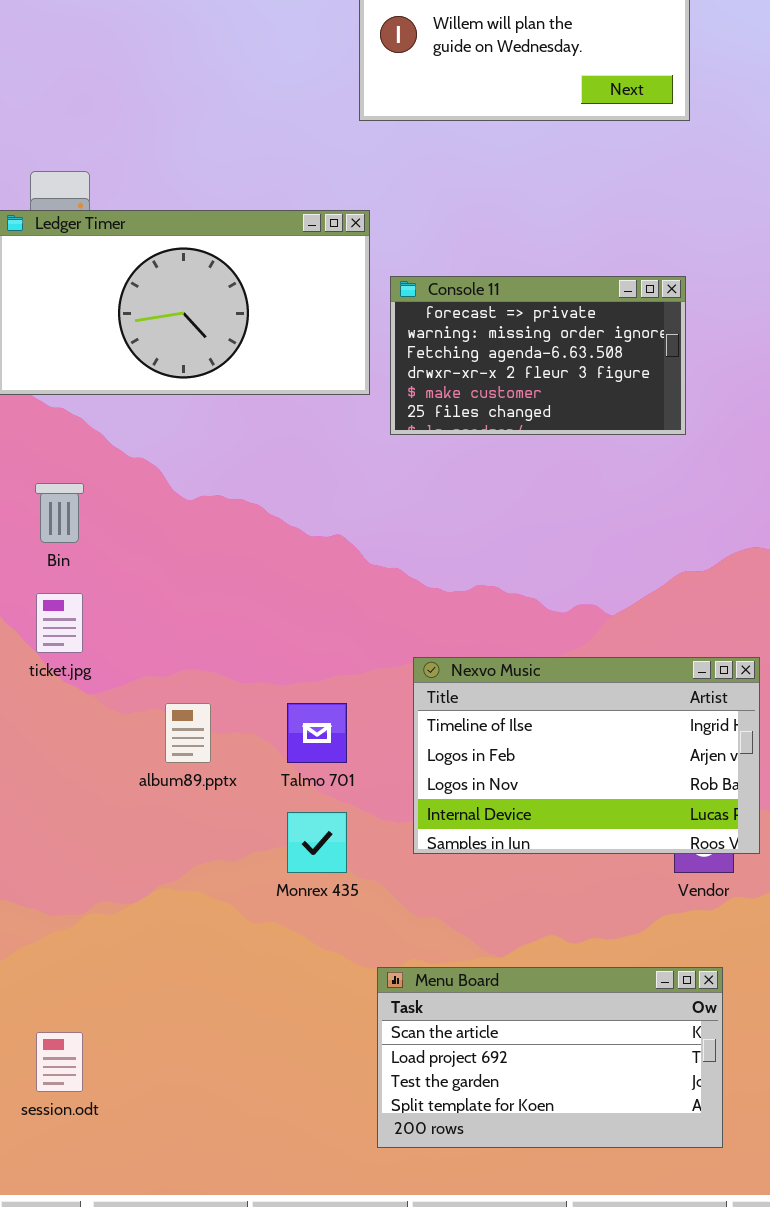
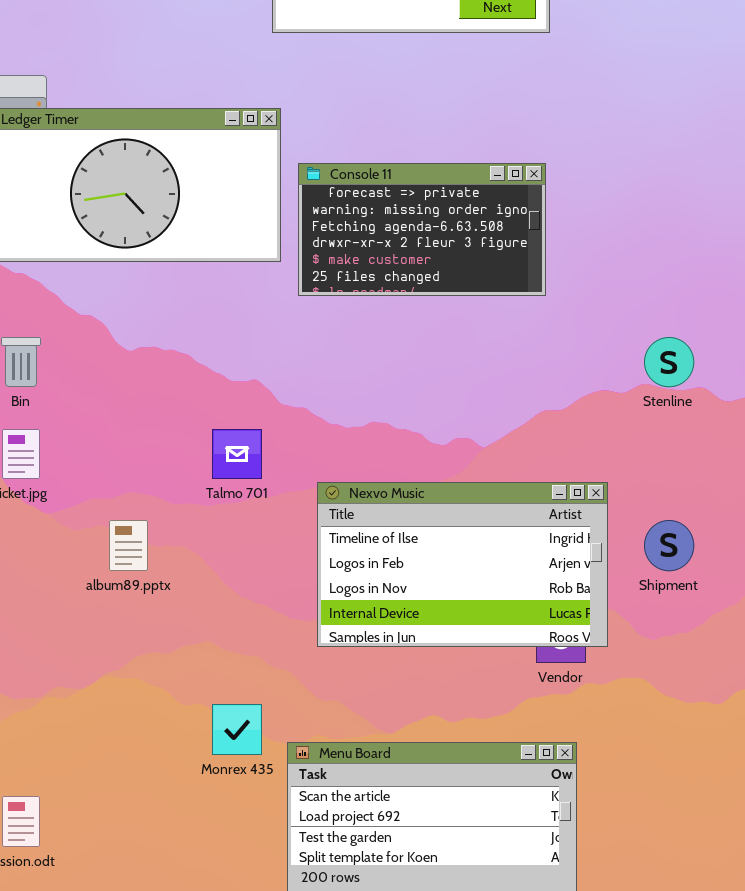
Talmo 701: [287,703,347,763] -> [212,429,262,479], moved
Monrex 435: [287,812,347,873] -> [212,704,262,755], moved

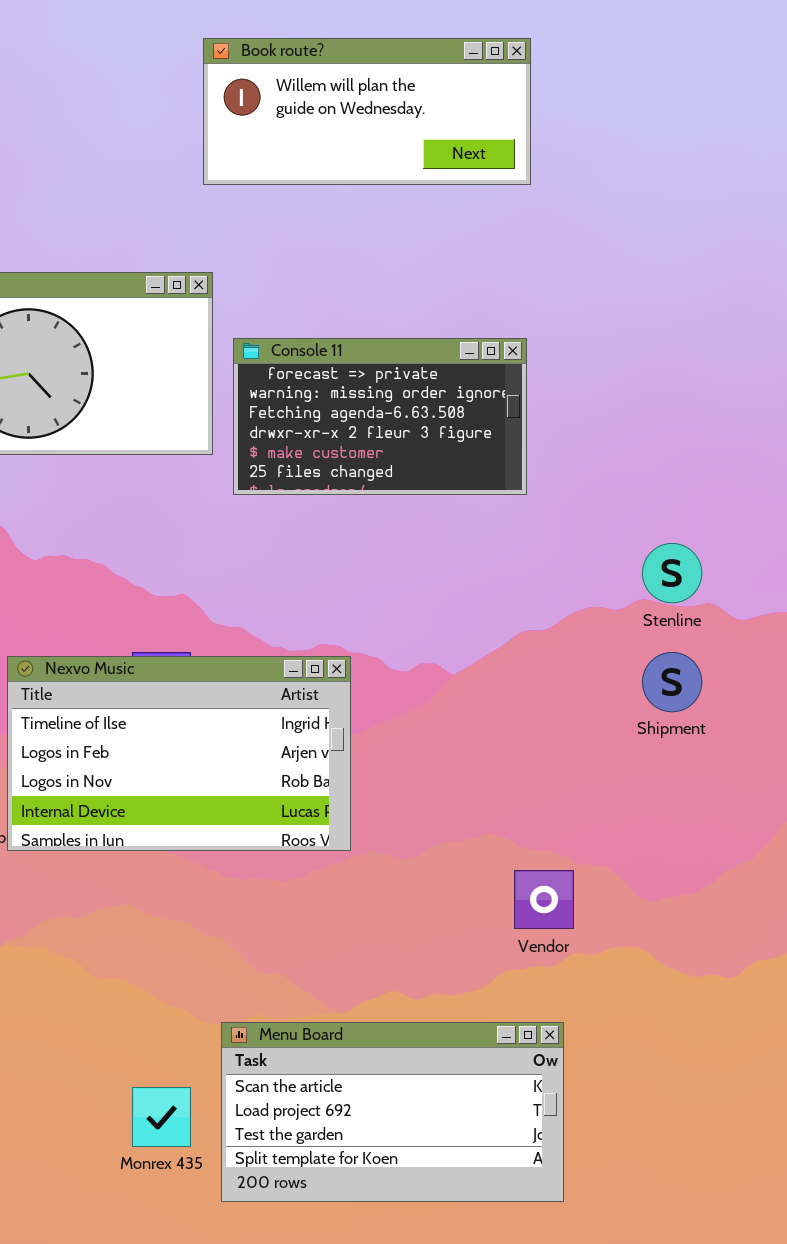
Nexvo Music: [317,482,608,647] -> [7,656,351,851], moved
Shipment: [644,520,694,571] -> [642,652,702,712], moved
Monrex 435: [212,704,262,755] -> [132,1087,191,1147], moved

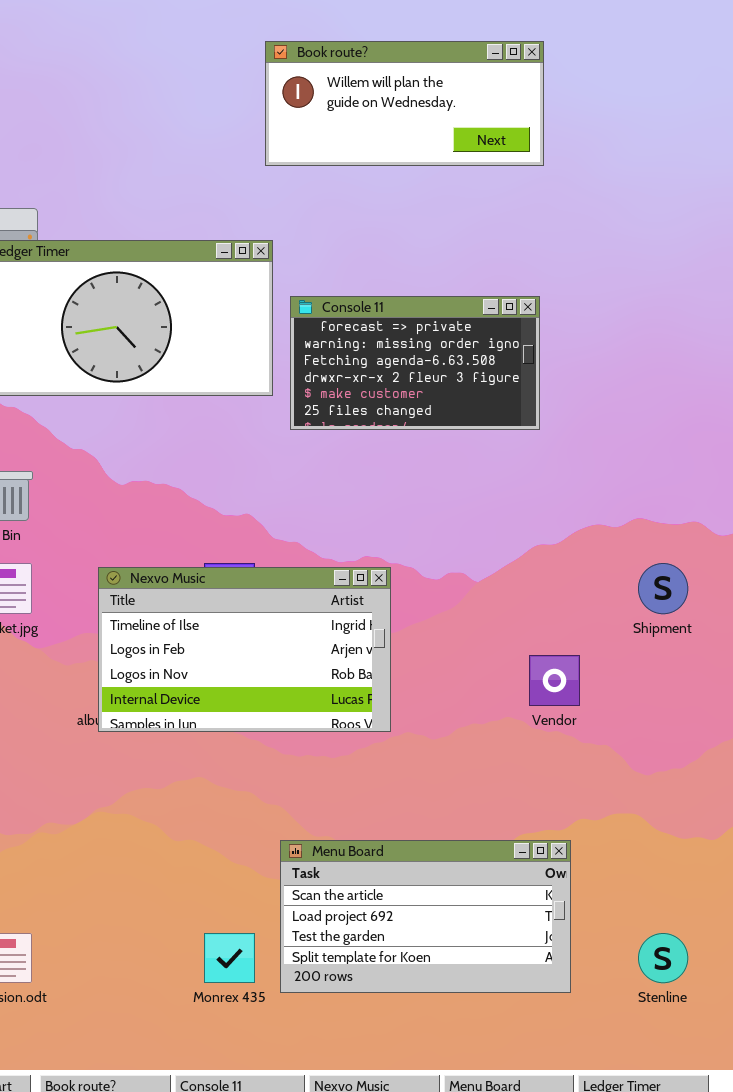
Stenline: [642,543,702,603] -> [638,933,688,983], moved
Vendor: [514,870,574,929] -> [529,655,580,706], moved
Menu Board: [221,1022,564,1202] -> [280,840,571,993], moved

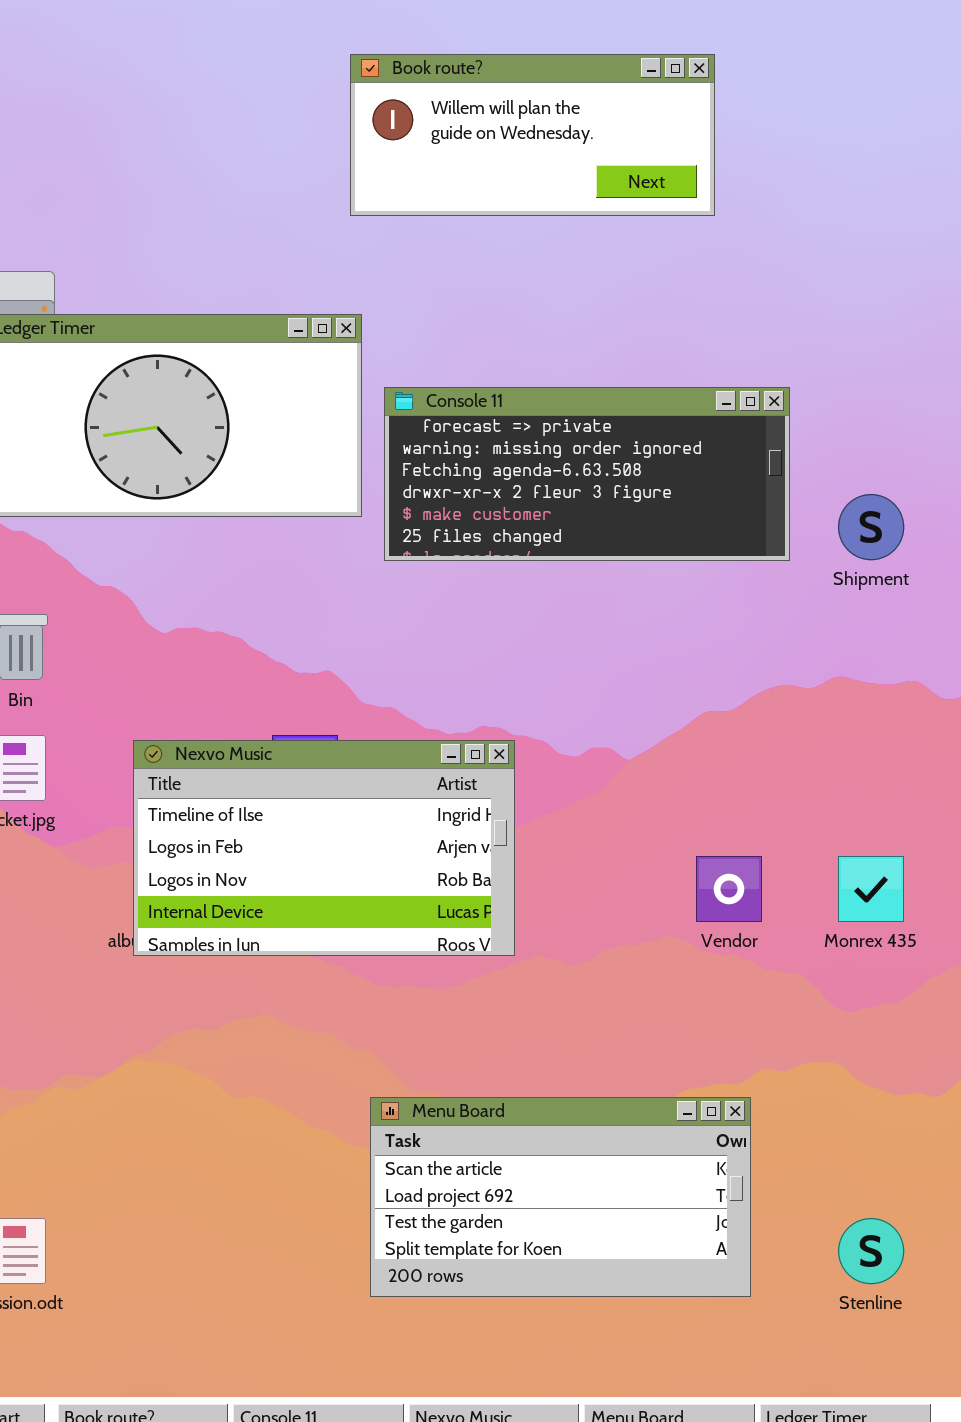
Console 11: [290,296,540,430] -> [384,387,790,561], resized
Shipment: [638,563,688,614] -> [838,494,904,560], moved
Monrex 435: [204,933,255,983] -> [838,856,904,922], moved

